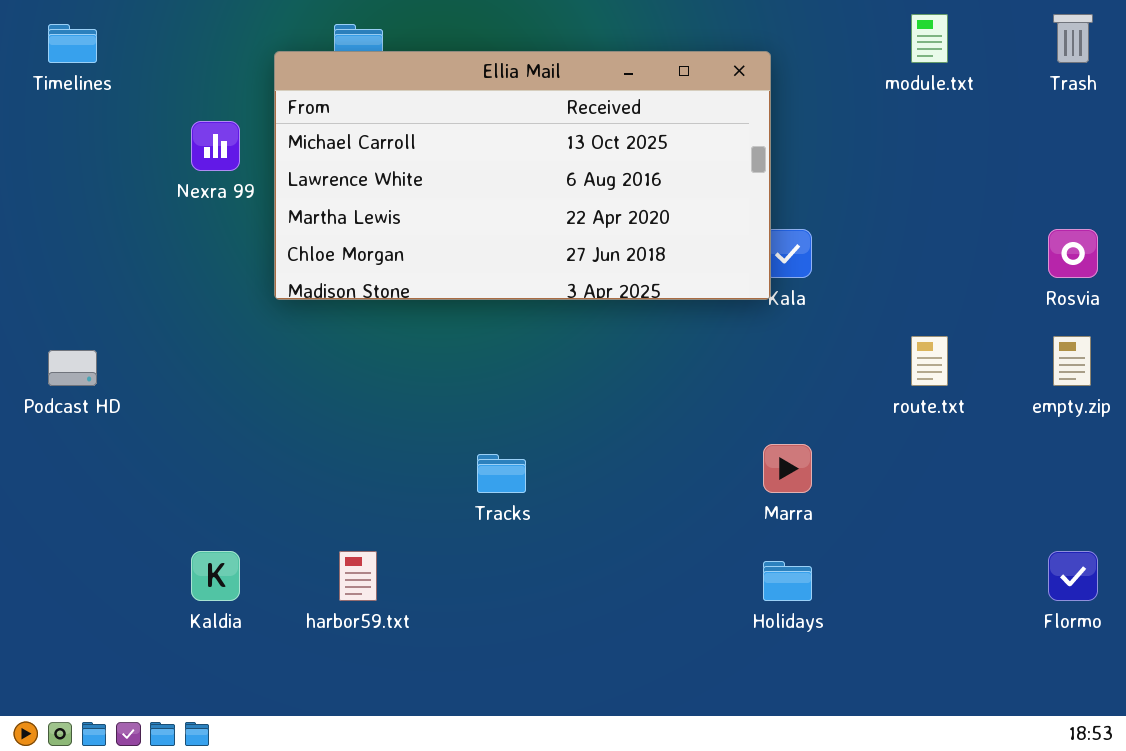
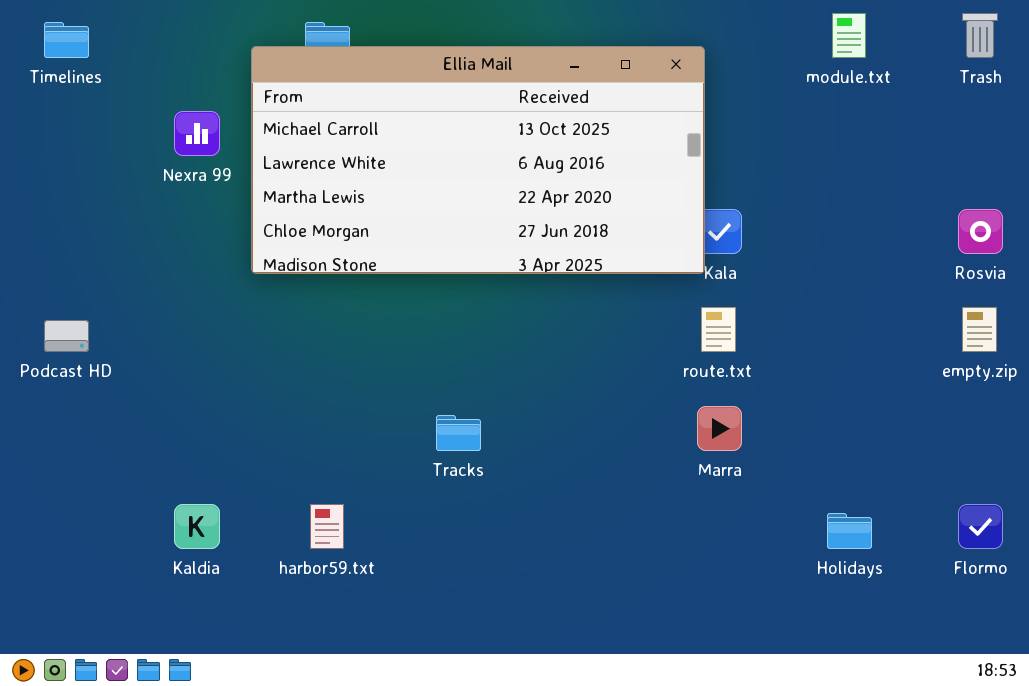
route.txt: [911,336,948,386] -> [701,307,736,352], moved
Holidays: [763,561,812,601] -> [827,513,872,549], moved

